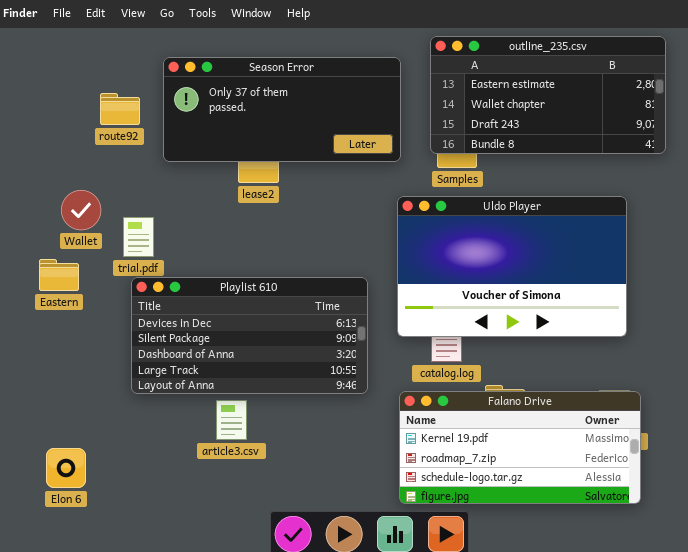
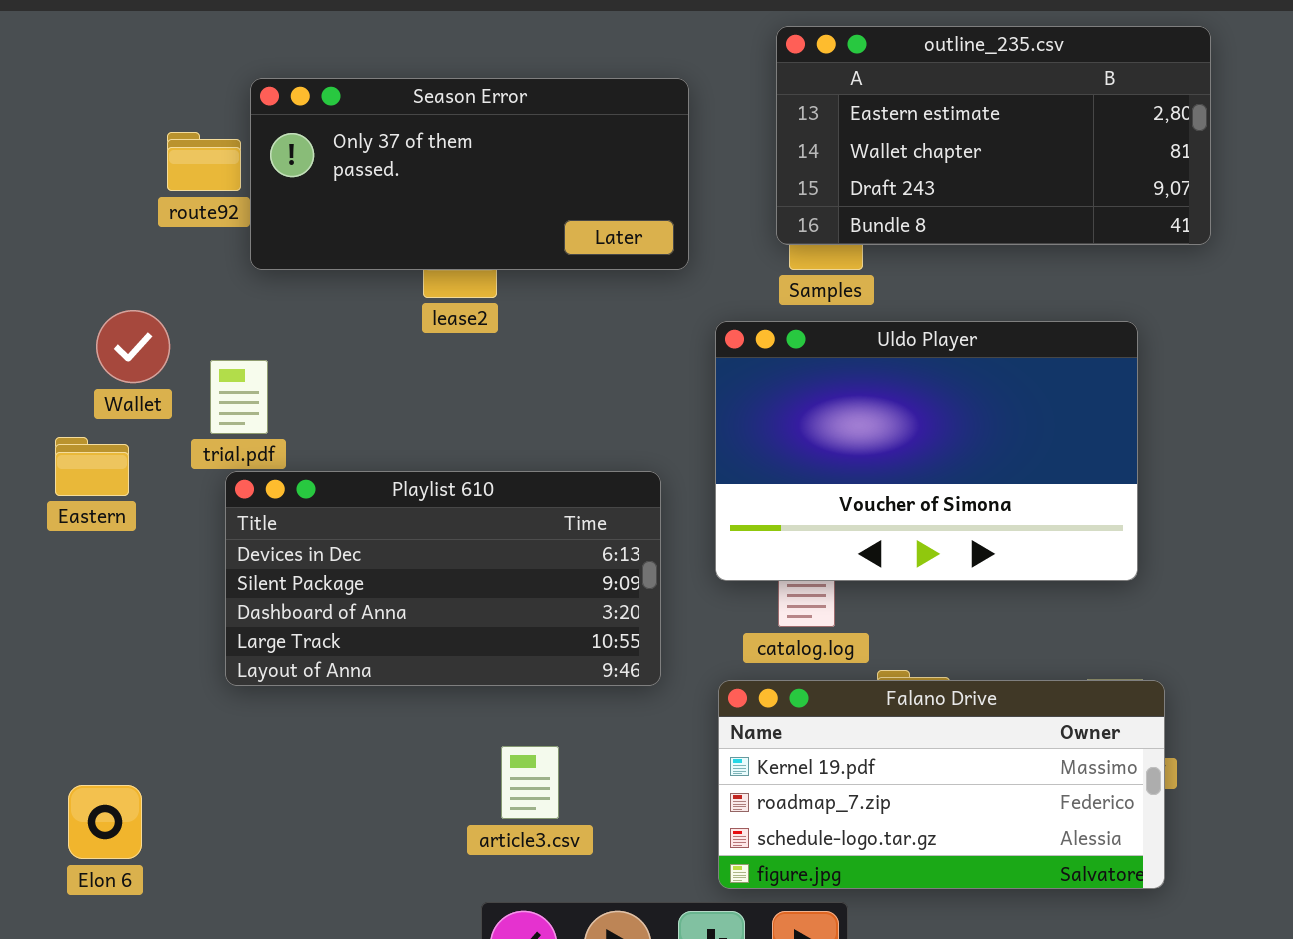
Season Error: [163,57,401,162] -> [250,78,689,270], moved
article3.csv: [216,400,247,440] -> [501,746,559,819], moved

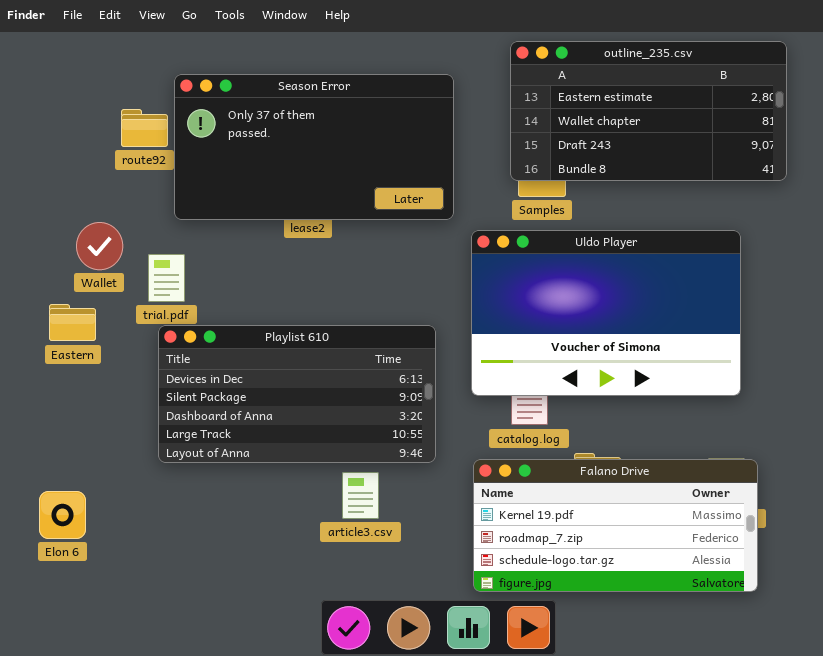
Season Error: [250,78,689,270] -> [174,74,454,220], resized
article3.csv: [501,746,559,819] -> [342,472,379,519], moved
Elon 6: [68,785,142,859] -> [39,491,86,539], moved

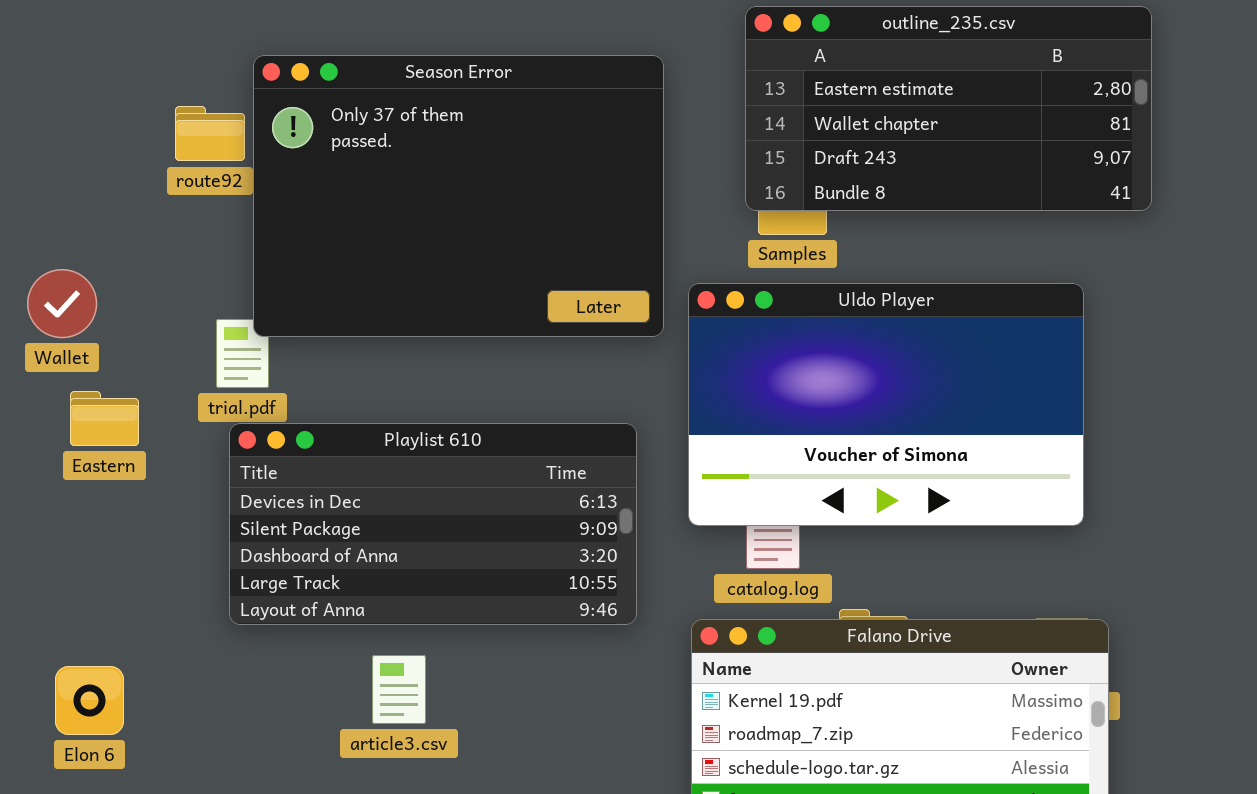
Season Error: [174,74,454,220] -> [253,55,664,337], resized
Wallet: [76,222,123,270] -> [27,269,97,338], moved
article3.csv: [342,472,379,519] -> [372,655,426,724], moved

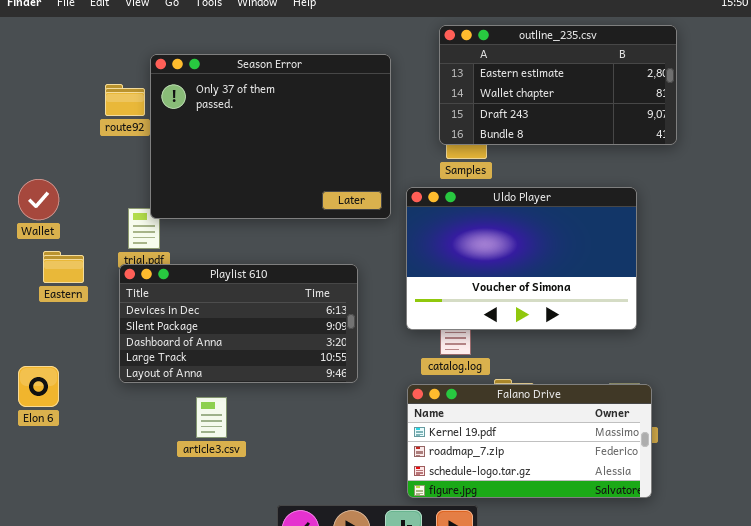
Playlist 610: [229,423,637,625] -> [119,264,358,383], moved
article3.csv: [372,655,426,724] -> [196,397,227,438], moved
Elon 6: [55,666,124,735] -> [18,366,59,407], moved

